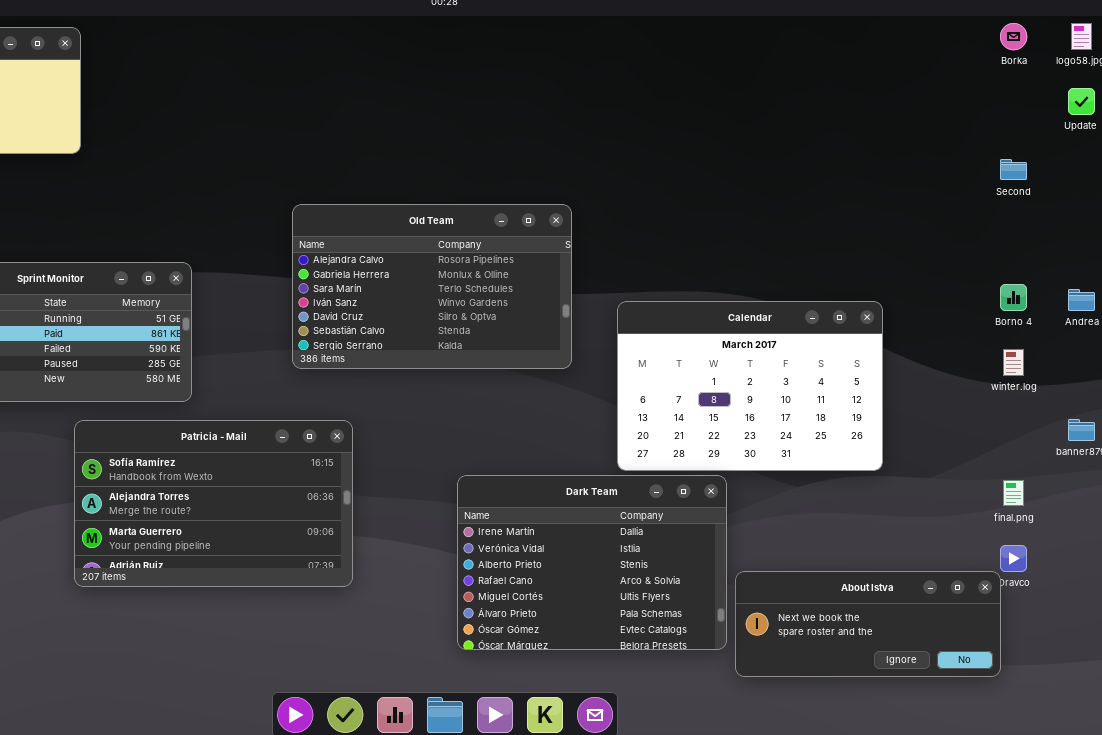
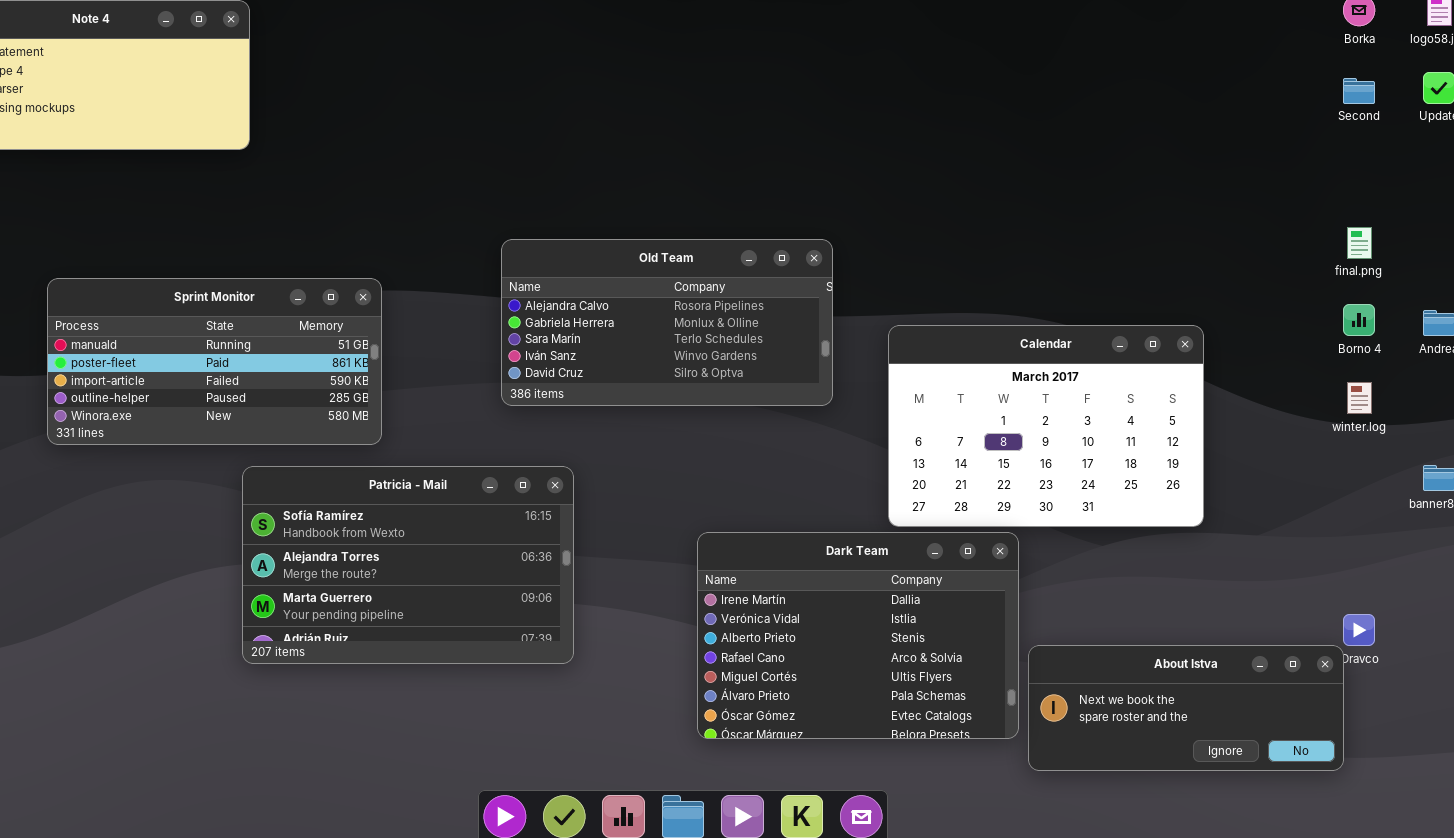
Second: [1000,159,1027,180] -> [1343,78,1375,104], moved
Old Team: [292,204,572,369] -> [501,239,833,406], resized
final.png: [1003,480,1024,506] -> [1347,227,1372,259], moved

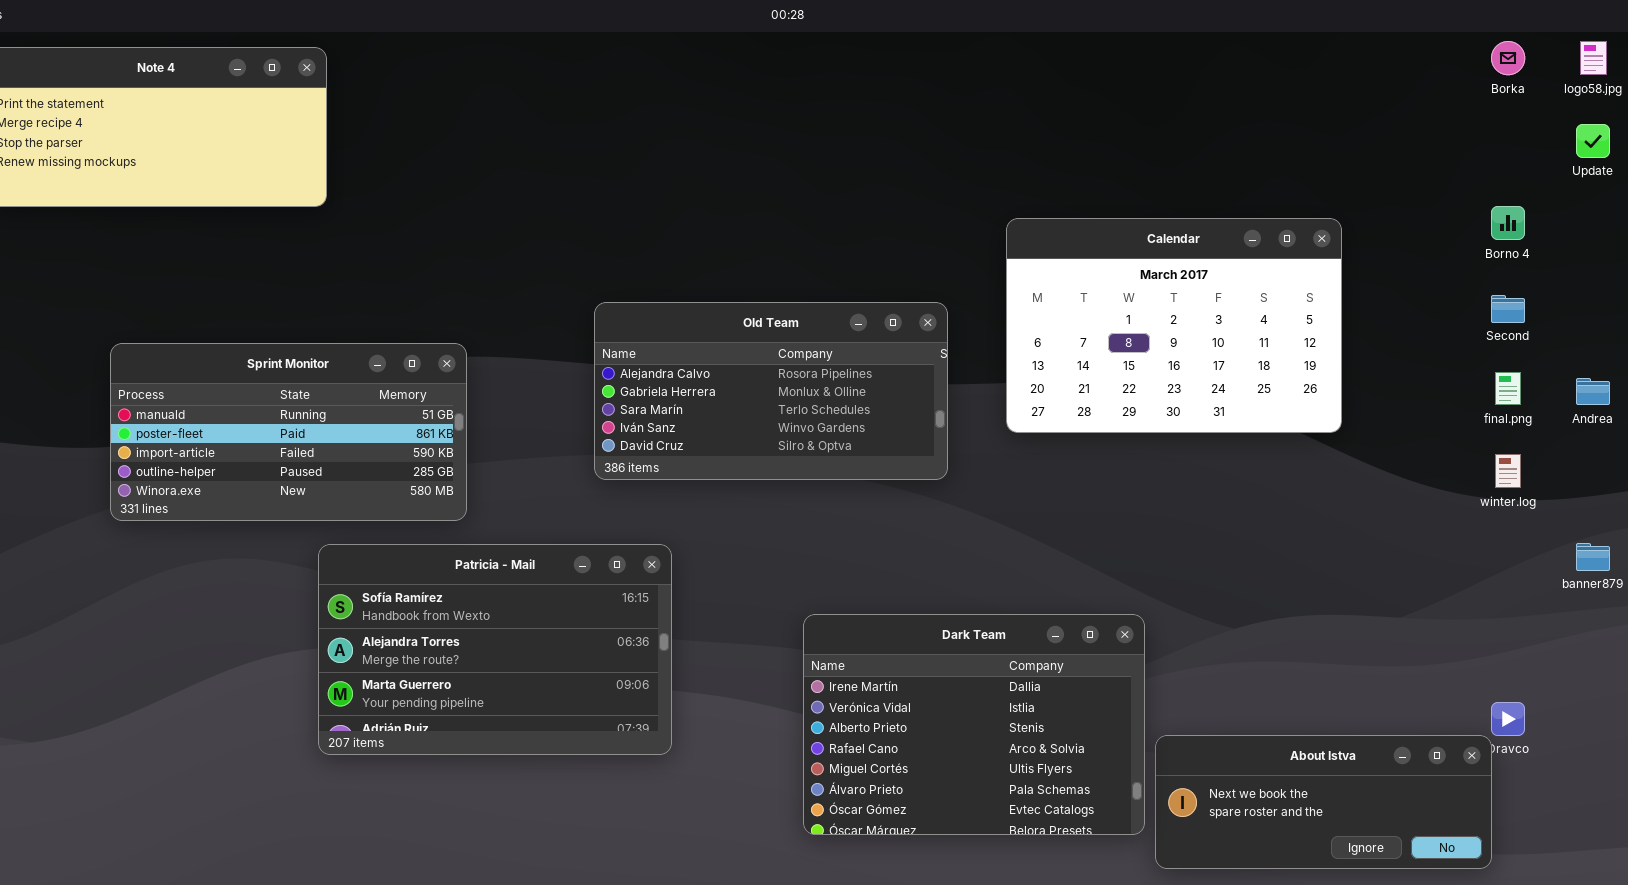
Second: [1343,78,1375,104] -> [1491,295,1525,323], moved
final.png: [1347,227,1372,259] -> [1495,372,1521,405], moved
Borno 4: [1343,304,1375,336] -> [1491,206,1525,240], moved
Calendar: [888,325,1204,527] -> [1006,218,1342,433], moved

